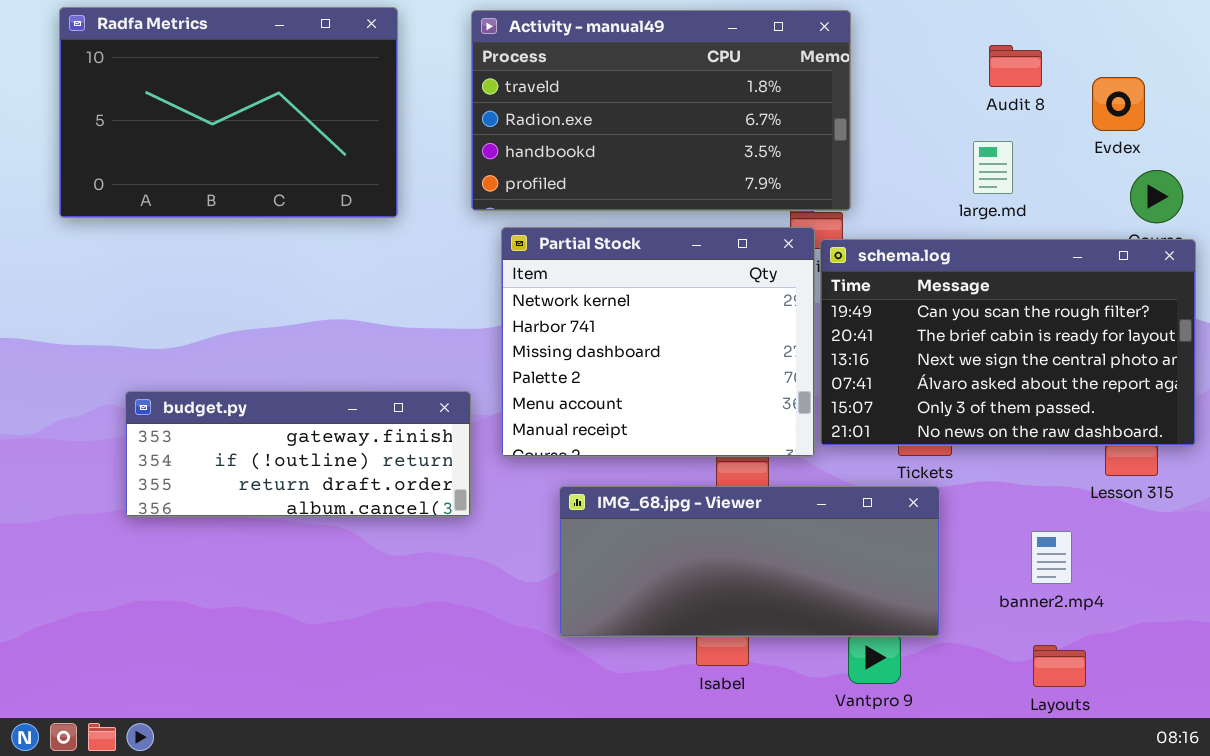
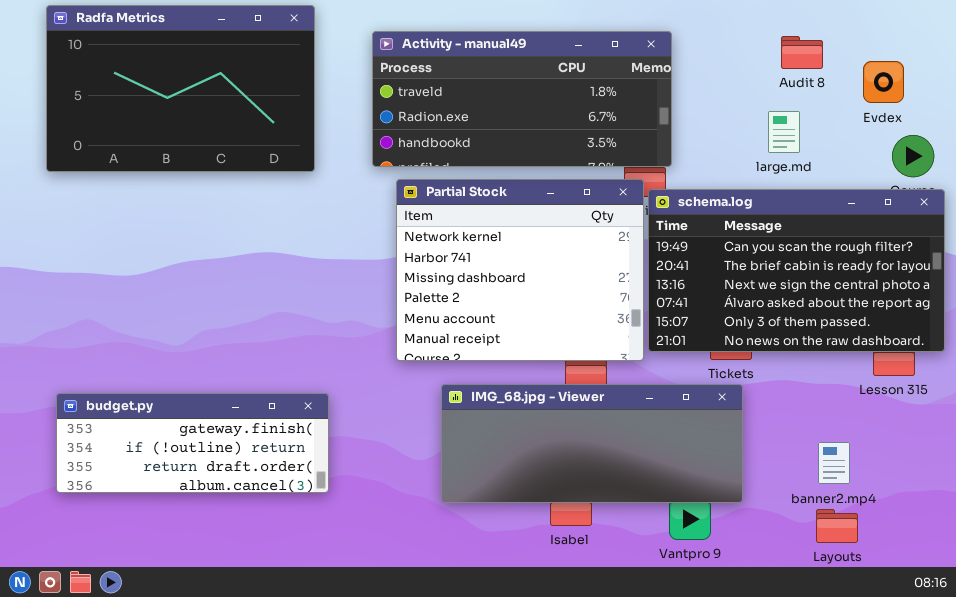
Activity - manual49: [471,10,851,211] -> [372,31,672,167], resized
budget.py: [125,391,471,517] -> [56,393,329,493], moved
banner2.mp4: [1031,531,1072,584] -> [818,442,850,484], moved

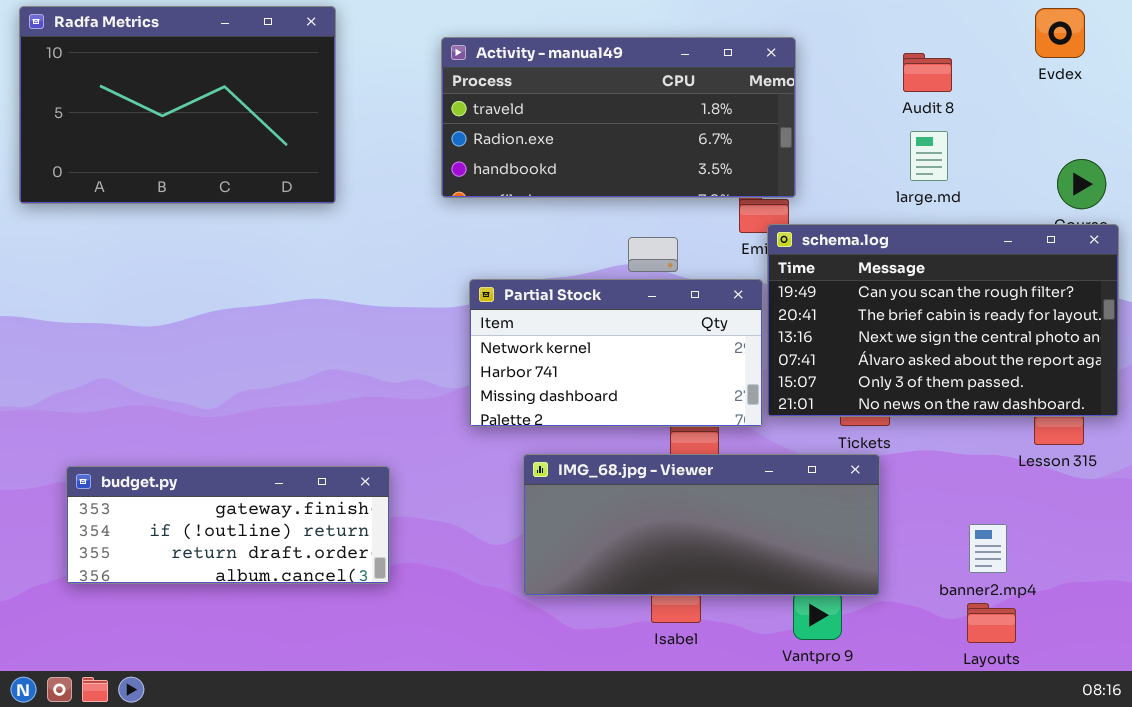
Radfa Metrics: [46,5,315,172] -> [19,6,336,204], moved
Audit 8: [781,36,823,69] -> [903,53,952,92], moved
Evdex: [863,61,904,103] -> [1035,8,1085,58], moved
Partial Stock: [396,179,644,361] -> [469,279,763,427], resized

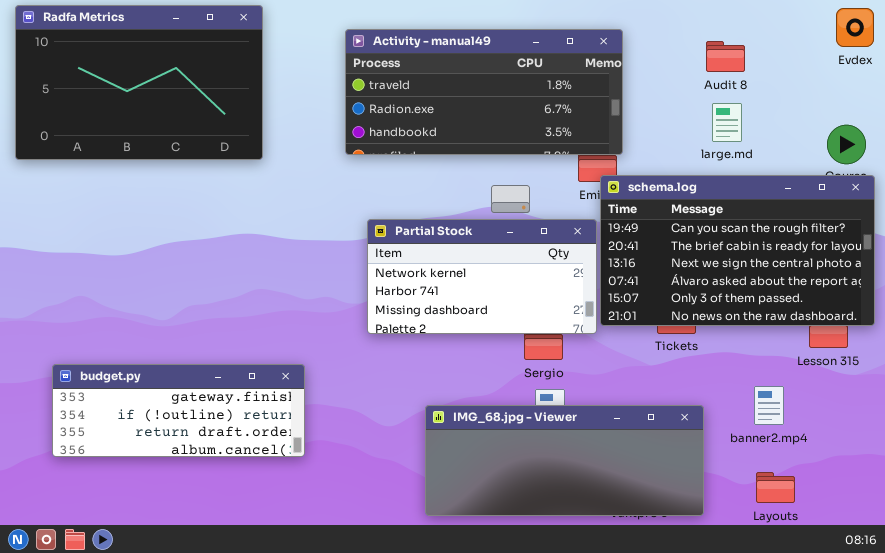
Evdex: [1035,8,1085,58] -> [836,8,874,47], moved
IMG_68.jpg - Viewer: [523,454,880,596] -> [425,405,704,516], moved
banner2.mp4: [969,524,1007,573] -> [754,386,784,425], moved

